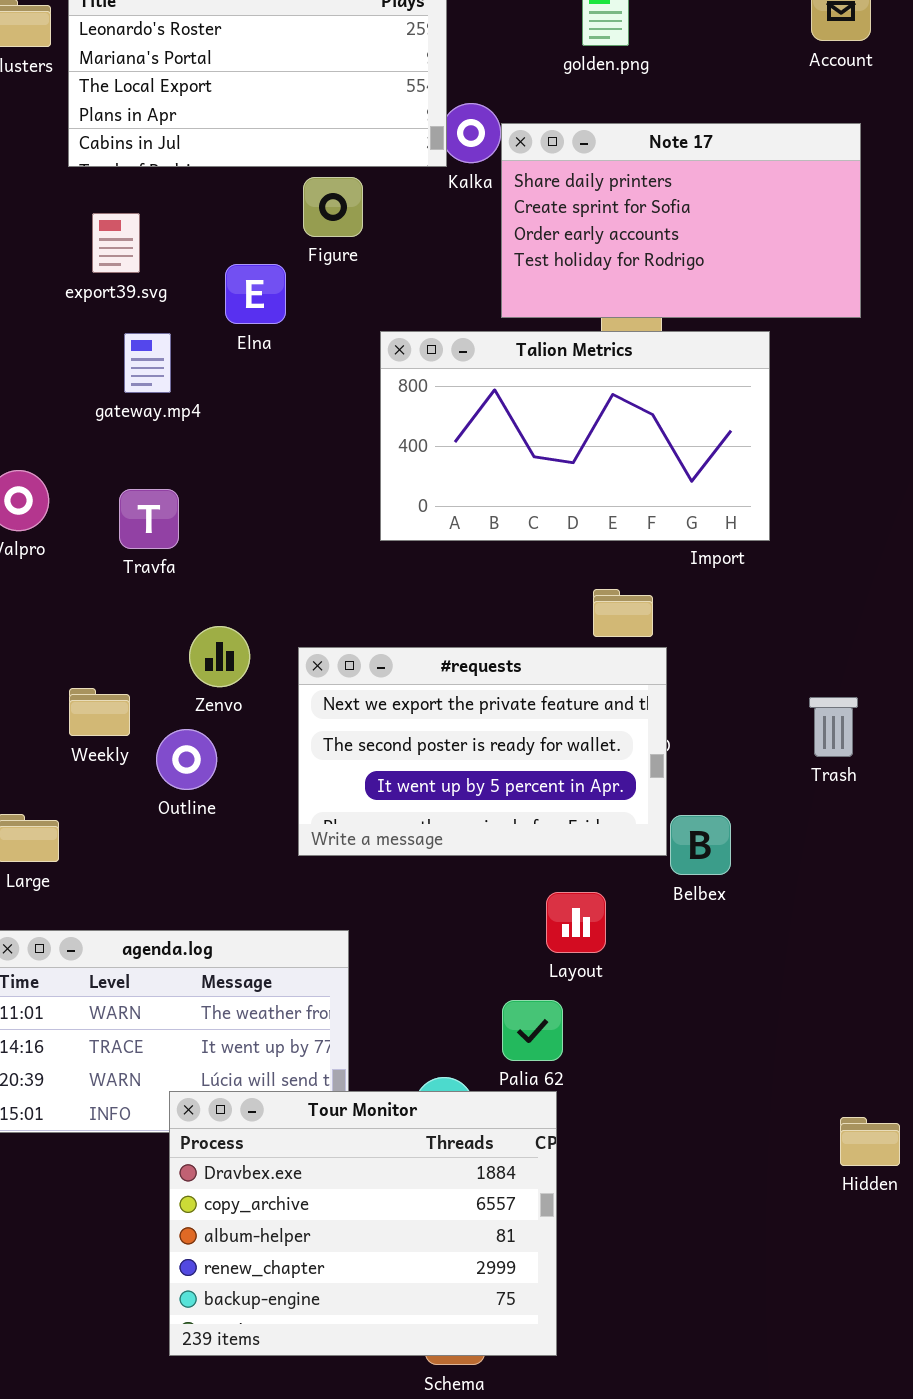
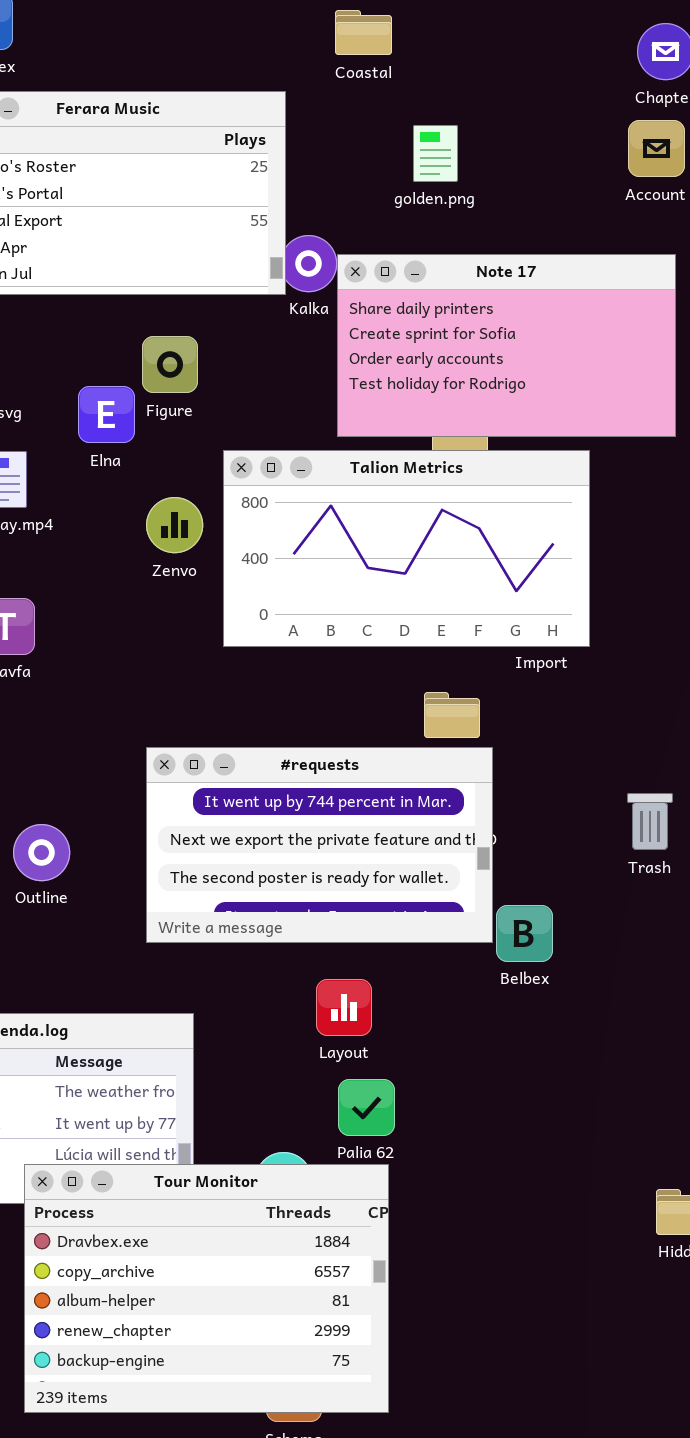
Figure: [303,177,363,237] -> [142,336,198,393], moved
Zenvo: [189,626,250,687] -> [146,497,203,553], moved
#requests: [298,647,667,856] -> [146,747,493,943], scrolled up 1 row
Layout: [546,892,606,953] -> [316,979,372,1036], moved

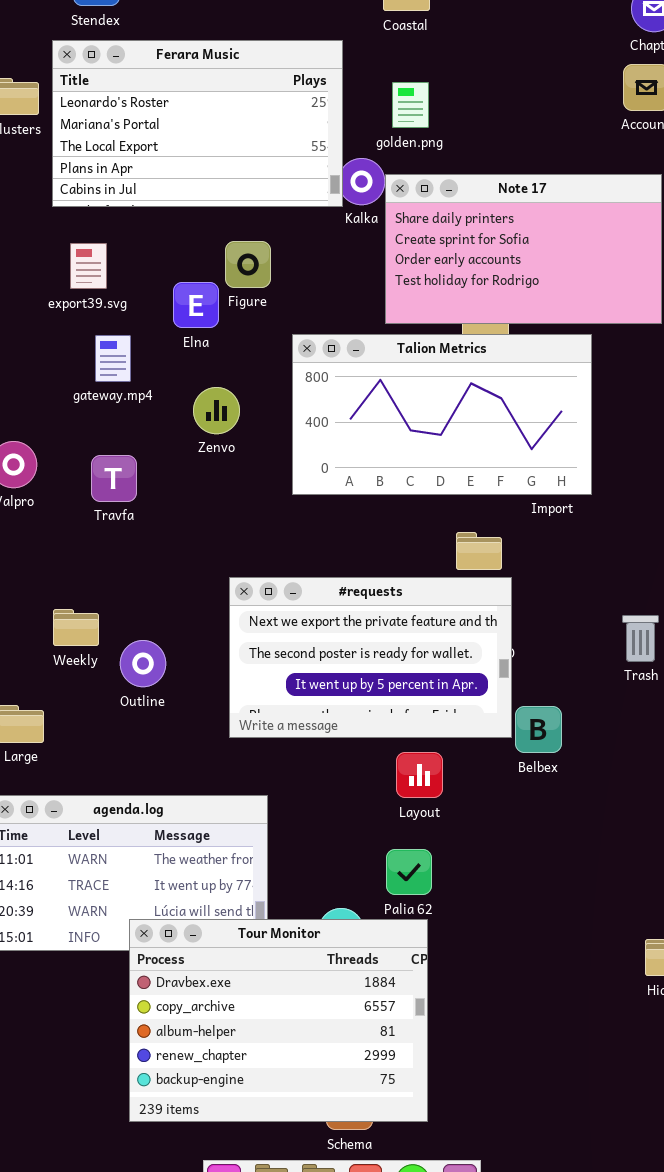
golden.png: [413,125,458,182] -> [392,82,429,128], moved
Zenvo: [146,497,203,553] -> [193,387,240,434], moved
#requests: [146,747,493,943] -> [229,577,512,738], scrolled down 1 row
Layout: [316,979,372,1036] -> [396,752,443,798], moved

